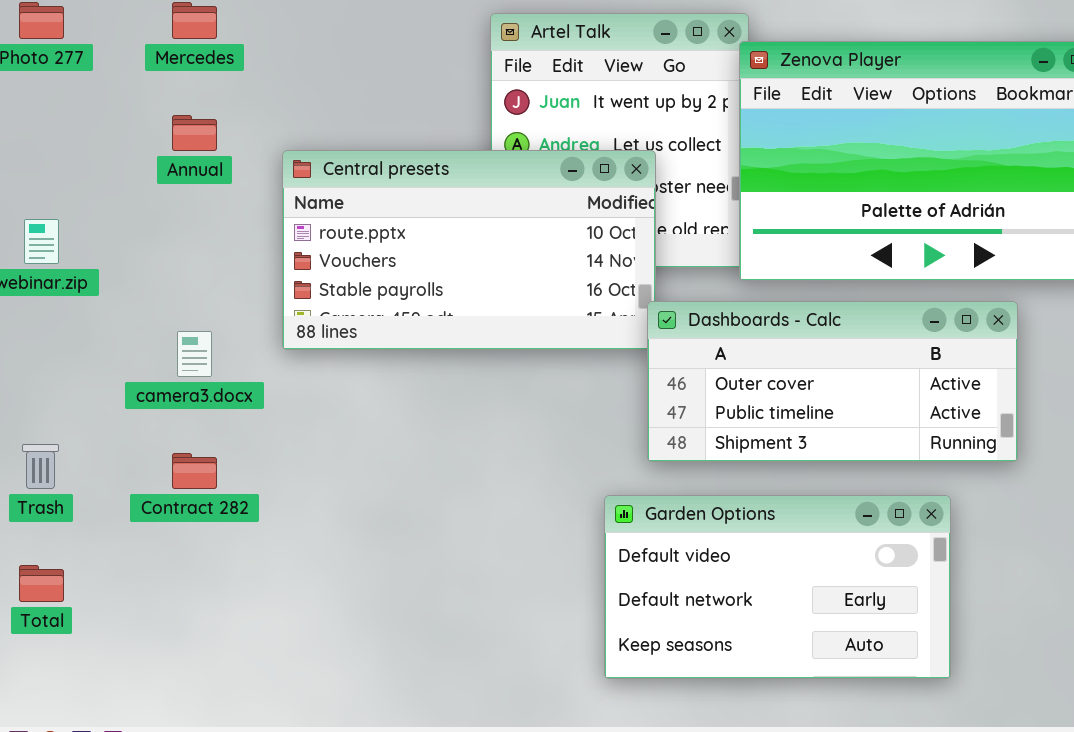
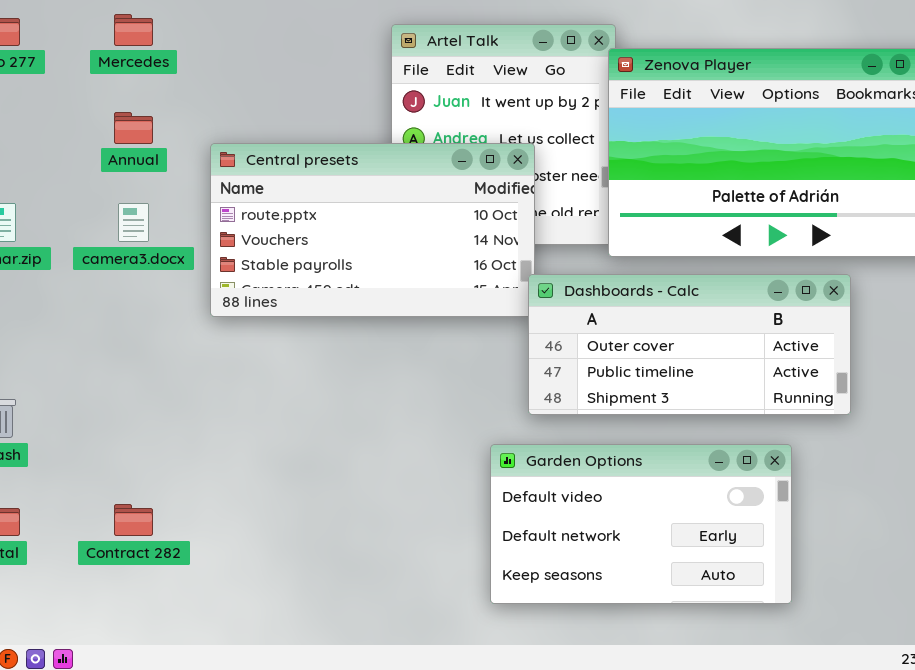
camera3.docx: [177,331,212,377] -> [118,203,149,242], moved
Contract 282: [172,453,217,489] -> [114,504,153,536], moved

